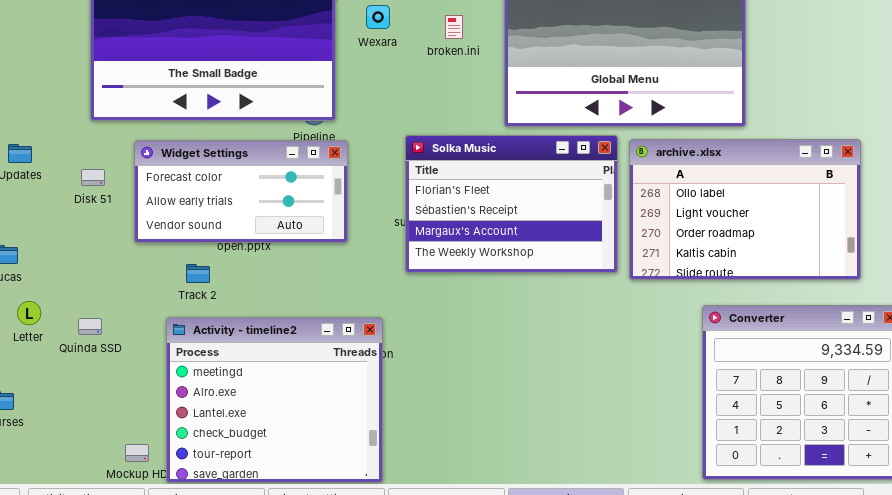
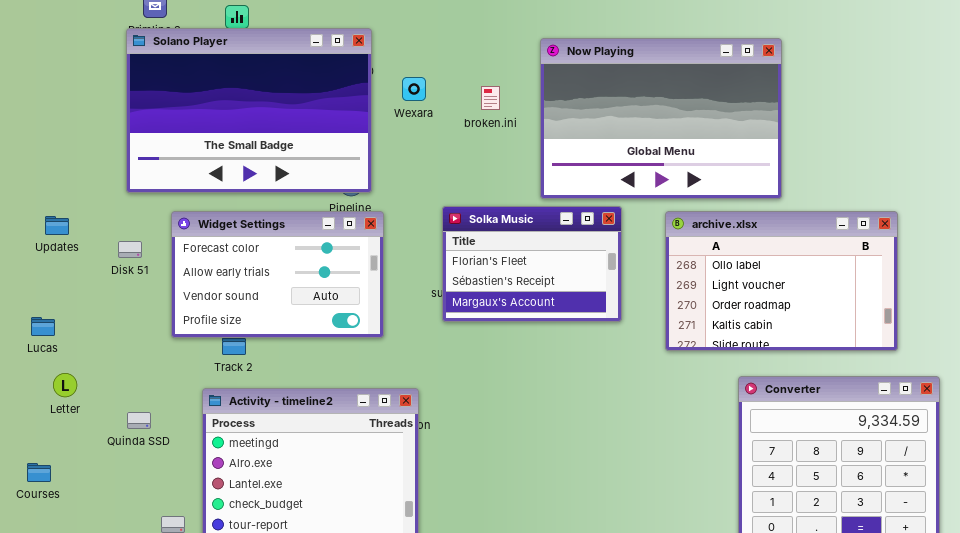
Solka Music: [405,135,618,273] -> [442,206,622,322], resized
Widget Settings: [134,140,348,243] -> [171,211,384,338], resized
Quinda SSD: [78,318,102,335] -> [127,412,151,429], moved

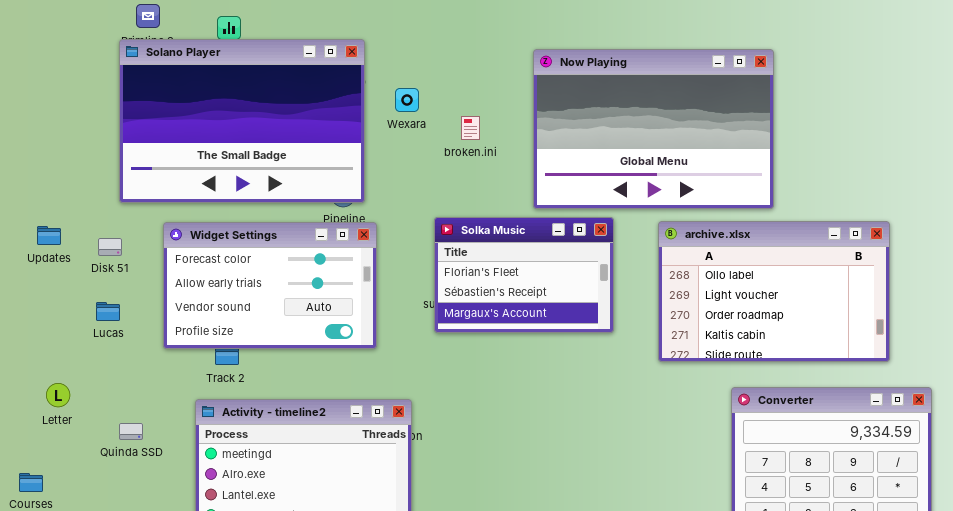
broken.ini: [481,86,500,110] -> [461,116,480,140], moved
Disk 51: [118,241,142,258] -> [98,238,122,256], moved
Lucas: [31,317,55,336] -> [96,302,120,321], moved

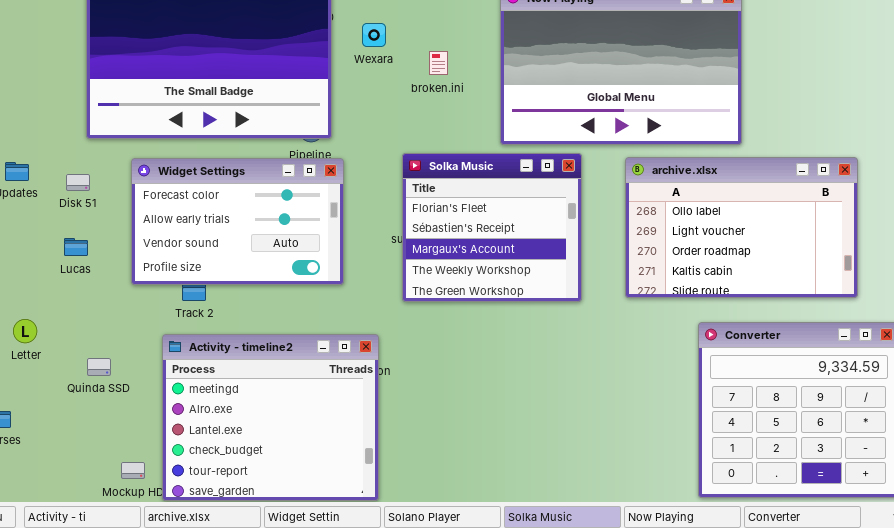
Solka Music: [434,217,614,333] -> [402,153,582,302], resized

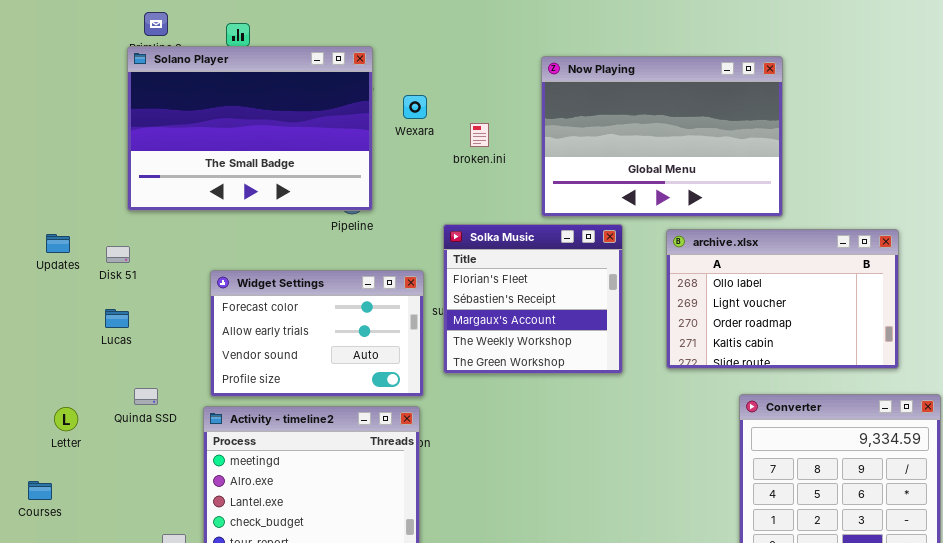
Widget Settings: [131,158,344,285] -> [210,270,424,397], moved
Letter: [13,319,37,343] -> [54,407,78,431], moved
Quinda SSD: [87,358,111,376] -> [134,388,158,405], moved

